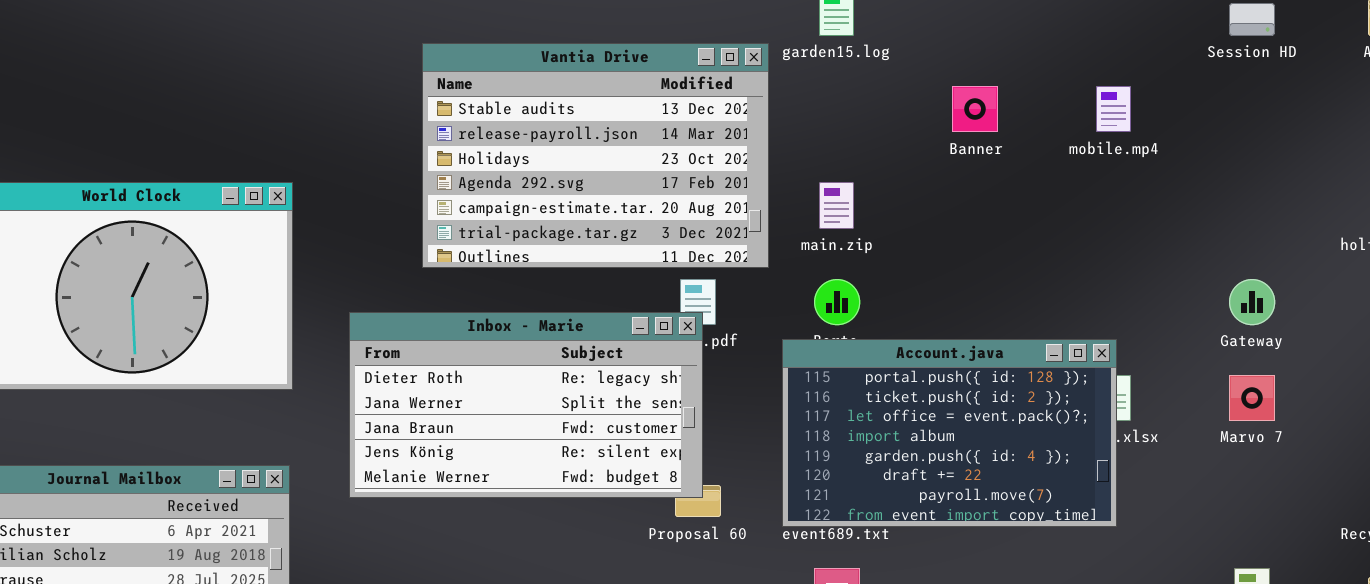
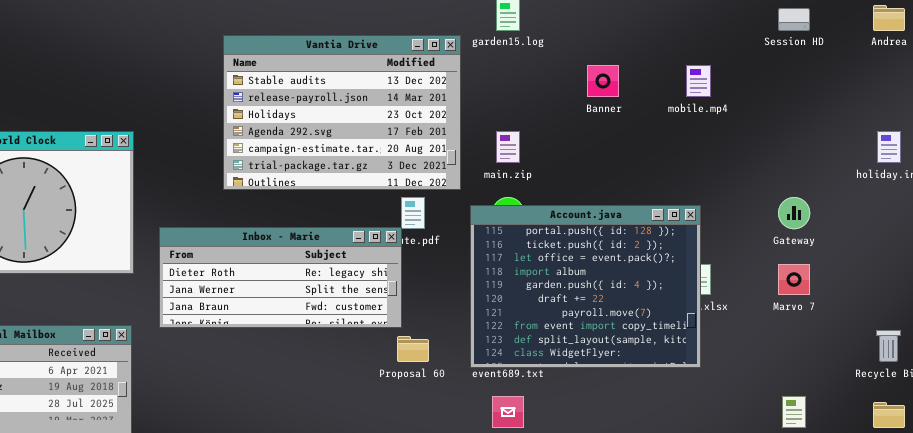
Inbox - Marie: [349,312,703,498] -> [159,227,402,328], moved, resized
Account.java: [782,339,1117,527] -> [470,205,701,368], resized

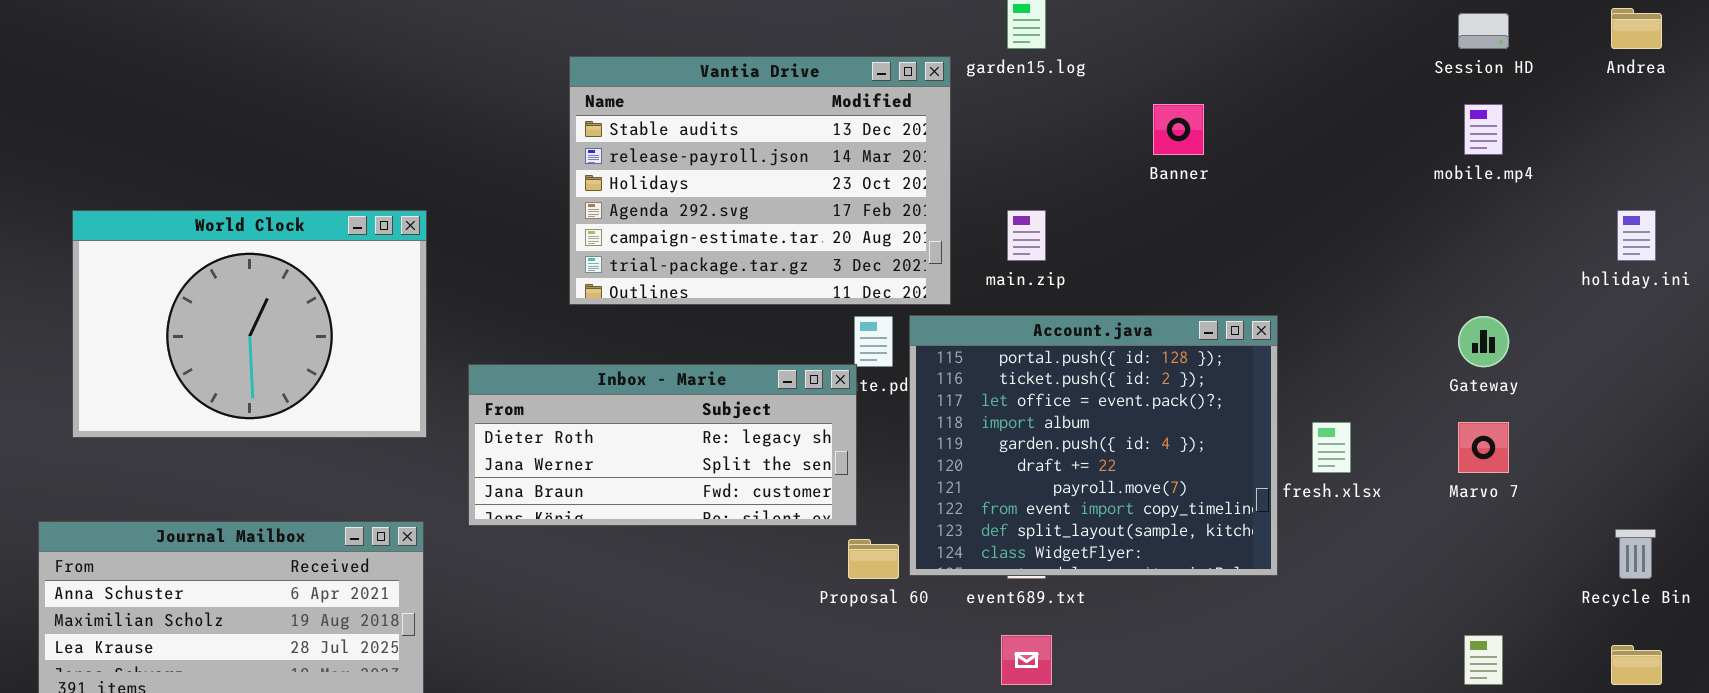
mobile.mp4: [686,65,711,97] -> [1464,104,1503,155], moved
Account.java: [470,205,701,368] -> [909,315,1278,576], moved

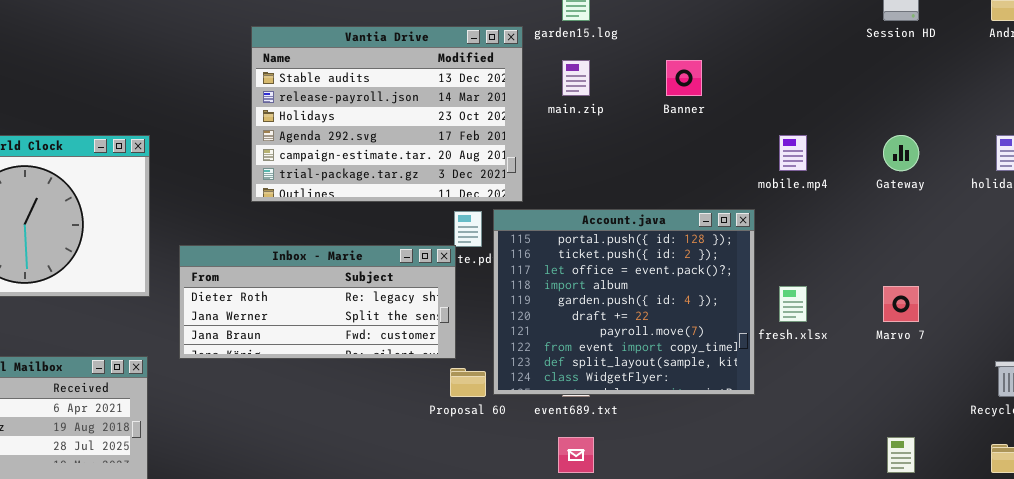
mobile.mp4: [1464,104,1503,155] -> [779,135,807,171], moved
main.zip: [1007,210,1046,261] -> [562,60,590,96], moved
Gateway: [1458,316,1509,367] -> [883,135,919,171], moved

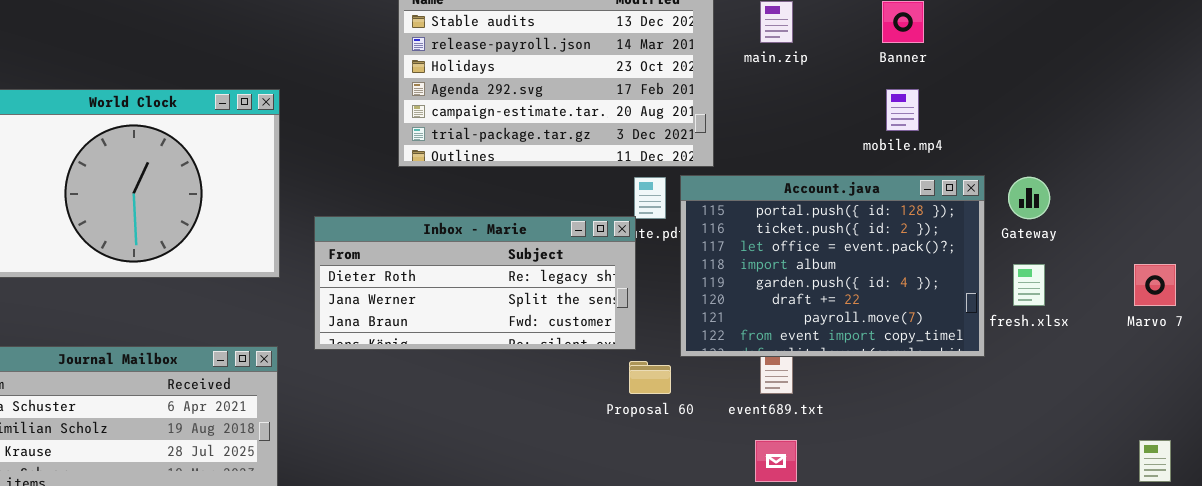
mobile.mp4: [779,135,807,171] -> [886,89,919,131], moved
Gateway: [883,135,919,171] -> [1008,177,1050,219], moved
Account.java: [493,209,755,395] -> [680,175,985,357], resized

